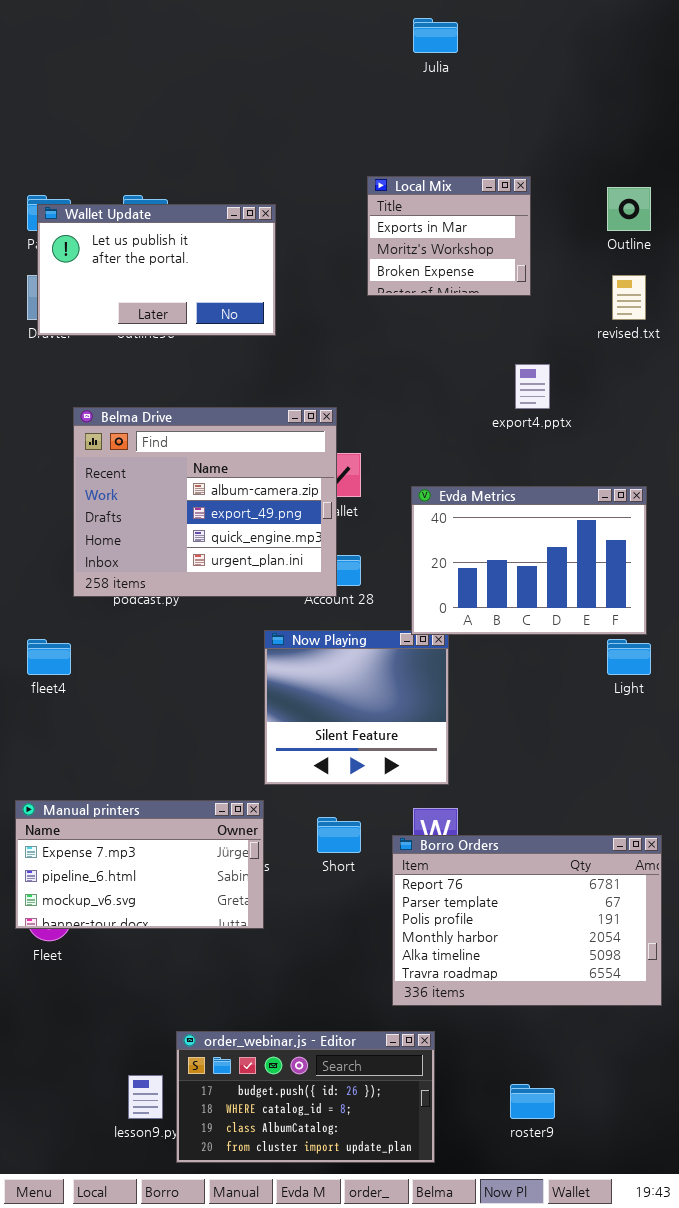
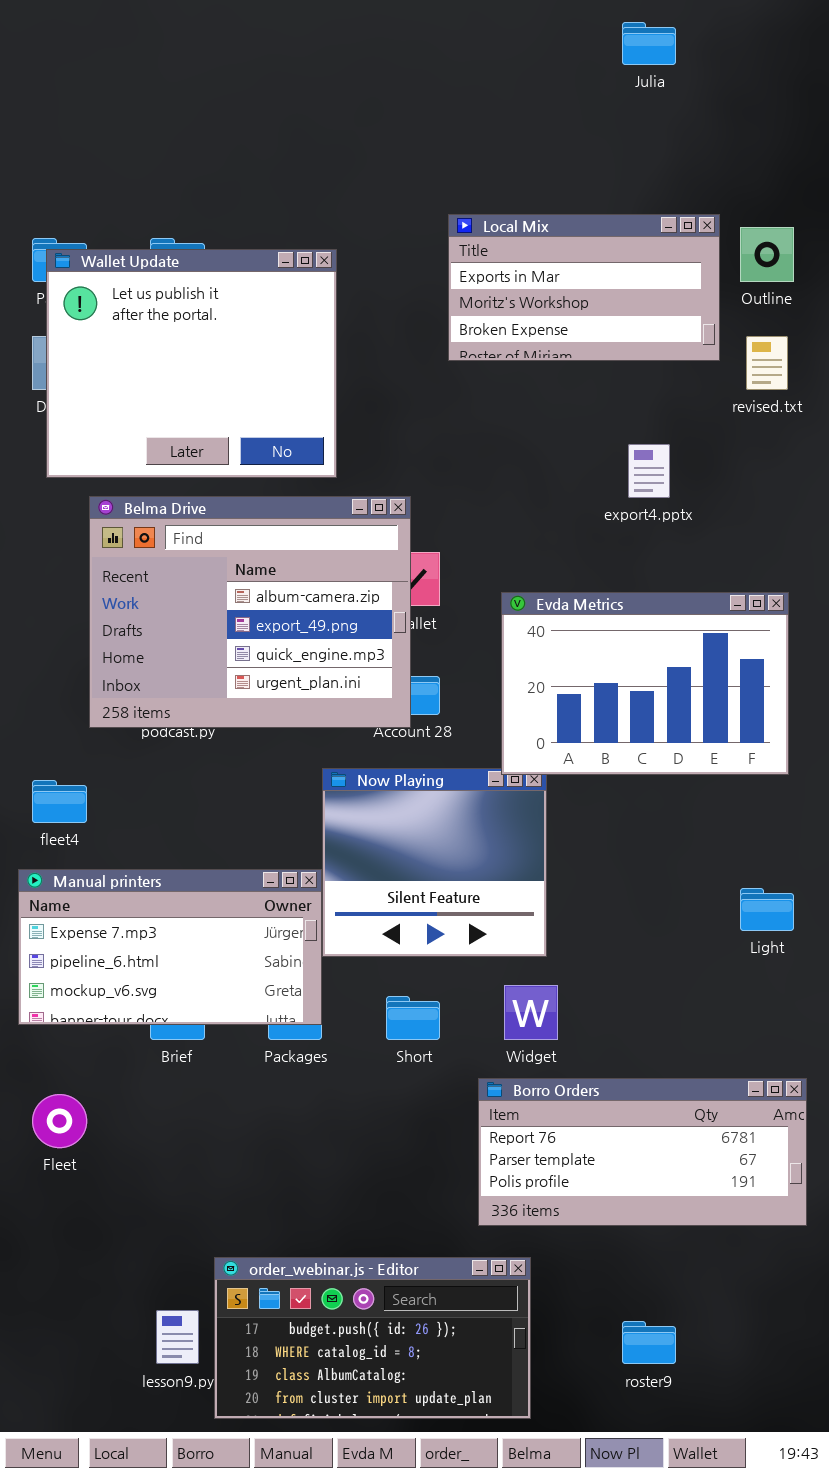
Julia: [413,18,458,53] -> [622,22,676,65], moved
Local Mix: [367,176,531,296] -> [448,214,720,361], resized
Wallet Update: [37,204,276,336] -> [46,249,337,478], resized
Light: [607,639,651,675] -> [740,888,794,931], moved
Manual printers: [15,800,264,929] -> [18,869,322,1025], moved
Borro Orders: [392,835,662,1006] -> [478,1078,807,1226], resized

